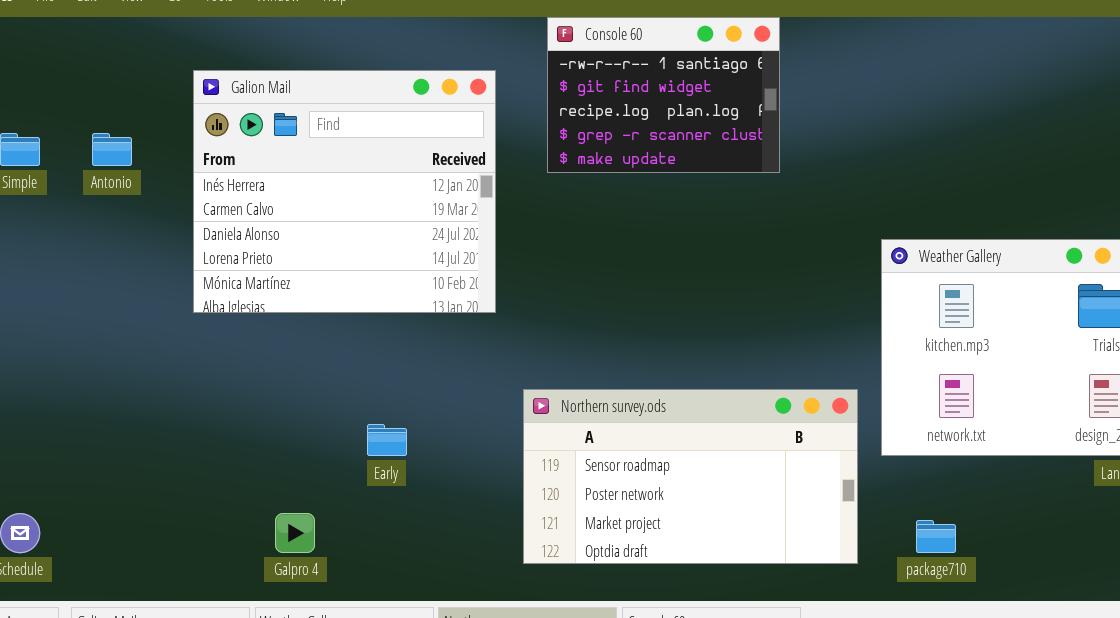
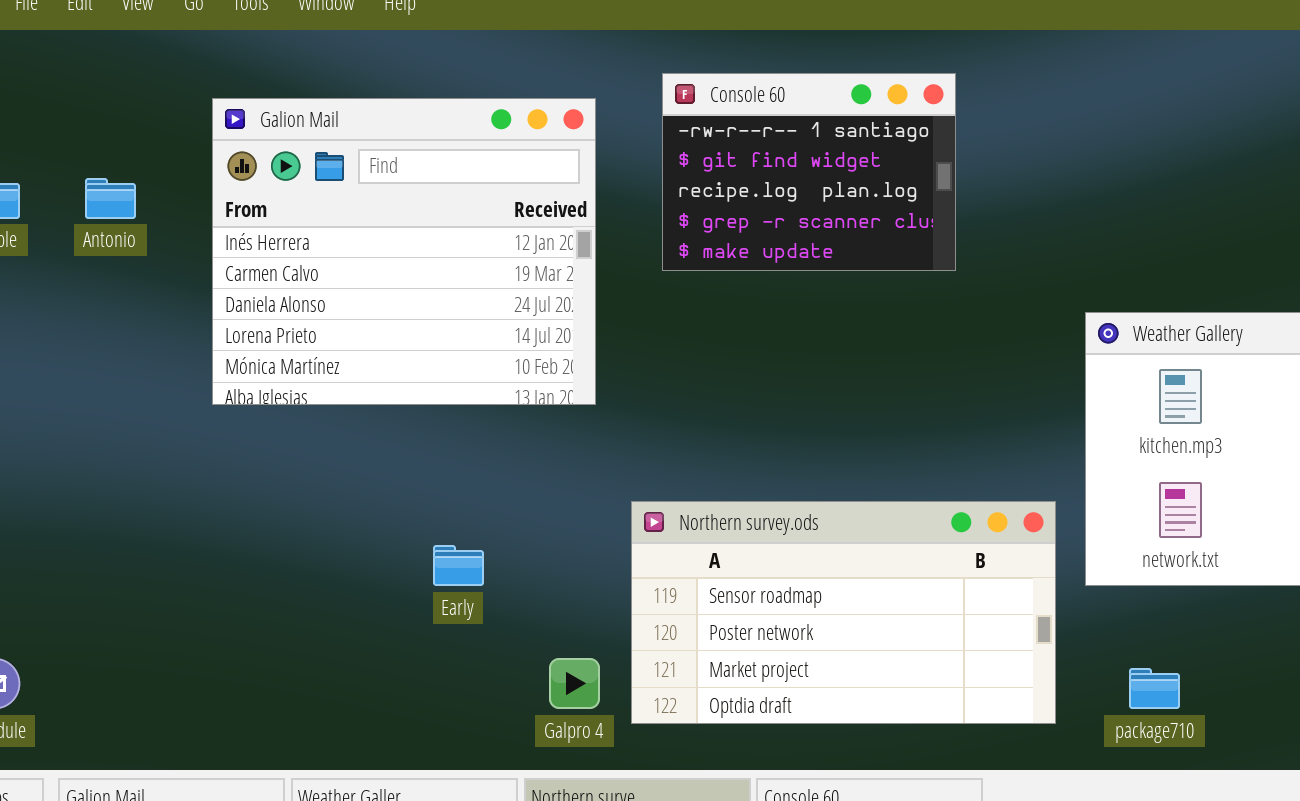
Console 60: [547,17,780,173] -> [662,73,956,271], moved
Galpro 4: [275,513,315,553] -> [549,658,600,709], moved

